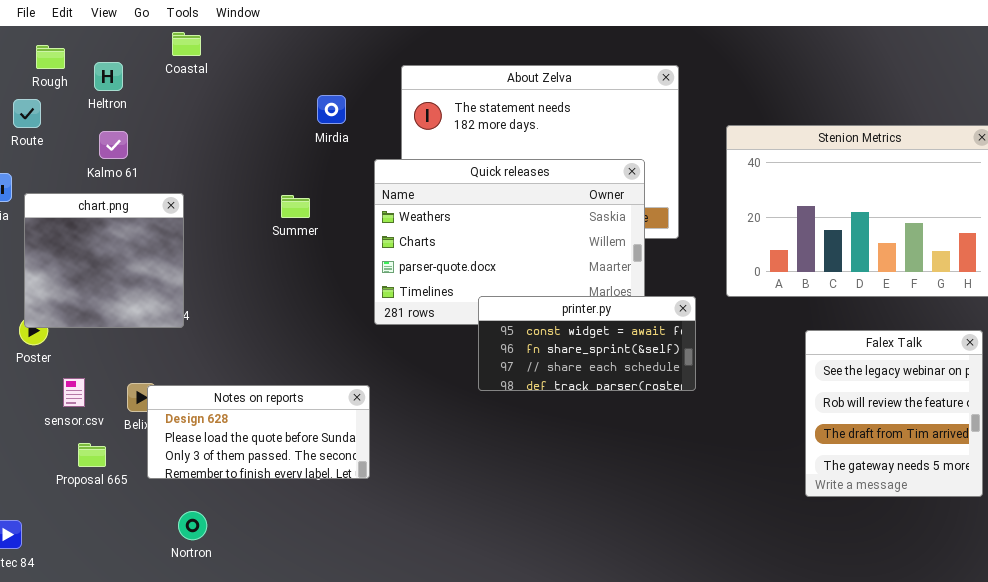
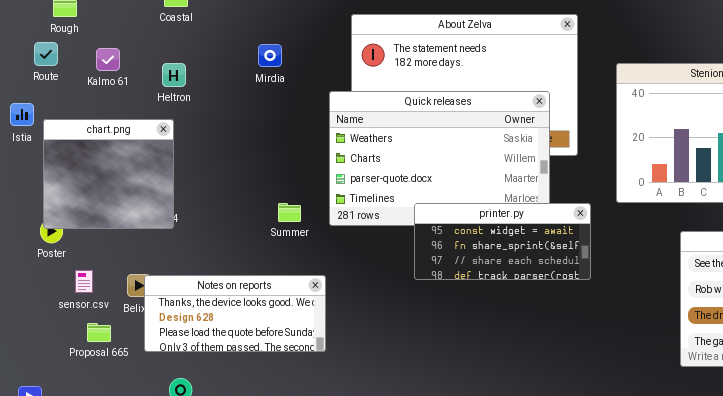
Heltron: [94,62,123,91] -> [162,63,186,87], moved
Mirdia: [317,95,346,124] -> [258,44,282,67], moved
Kalmo 61: [99,131,128,159] -> [96,48,120,71], moved
Summer: [281,195,310,218] -> [278,203,301,222], moved
Notes on reports: [147,385,370,479] -> [144,275,326,352], scrolled up 1 row

